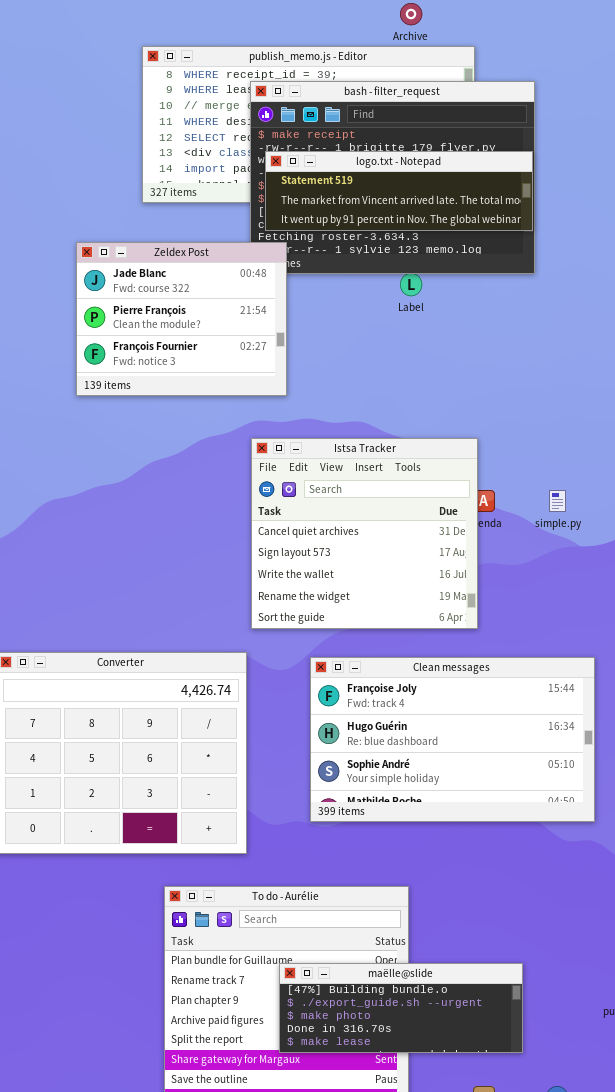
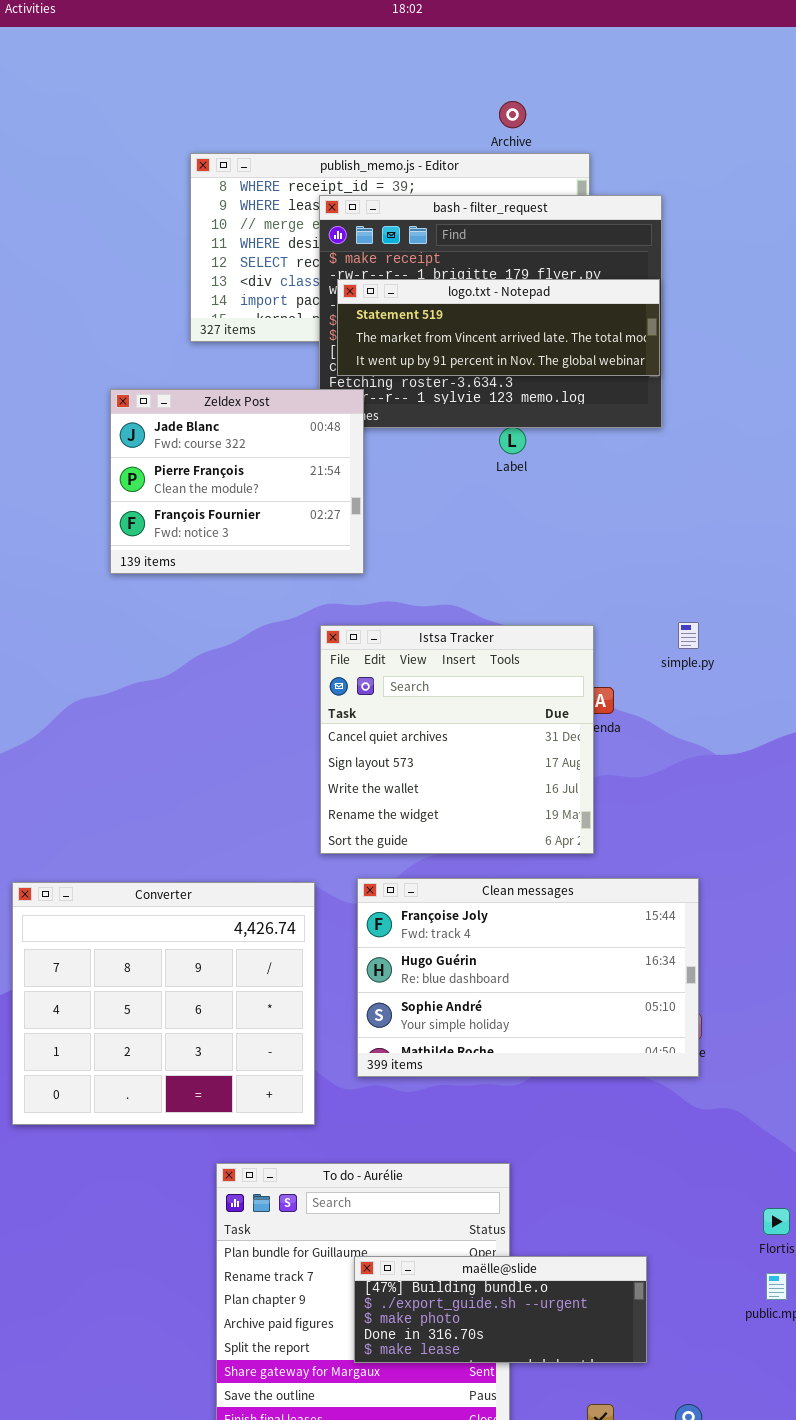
simple.py: [549,490,566,512] -> [678,622,699,649], moved
Clean messages: [310,657,595,822] -> [357,878,699,1077], moved

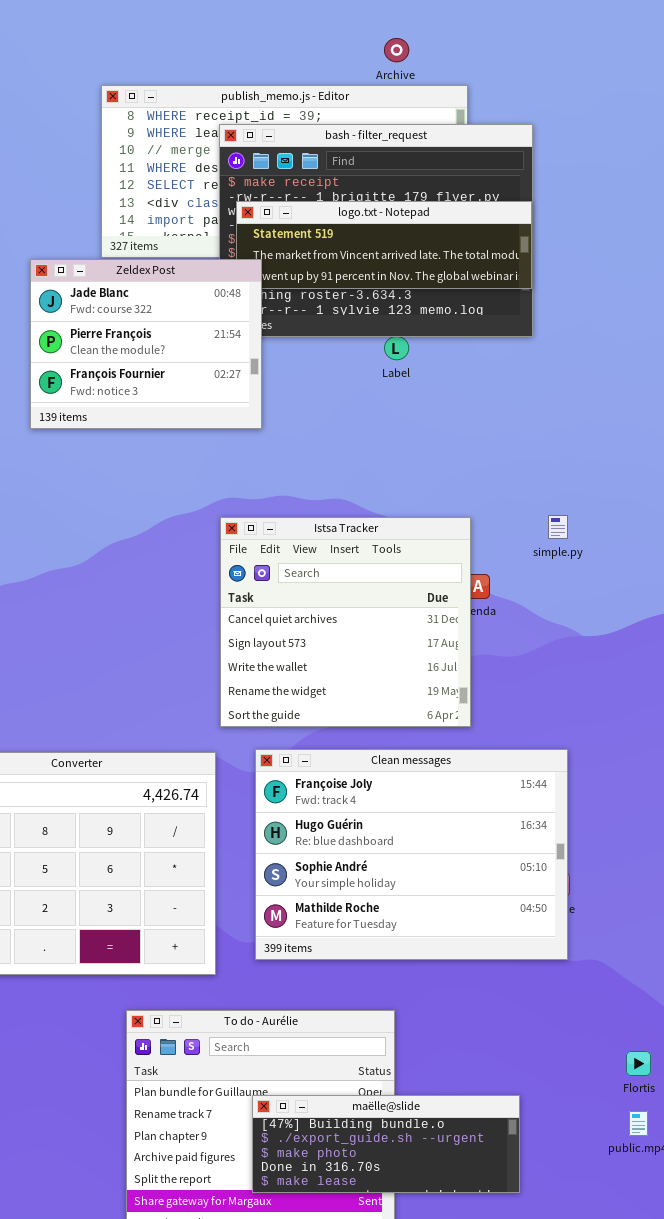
Zeldex Post: [110,389,364,574] -> [30,259,262,429], moved
Clean messages: [357,878,699,1077] -> [255,749,568,960], resized

